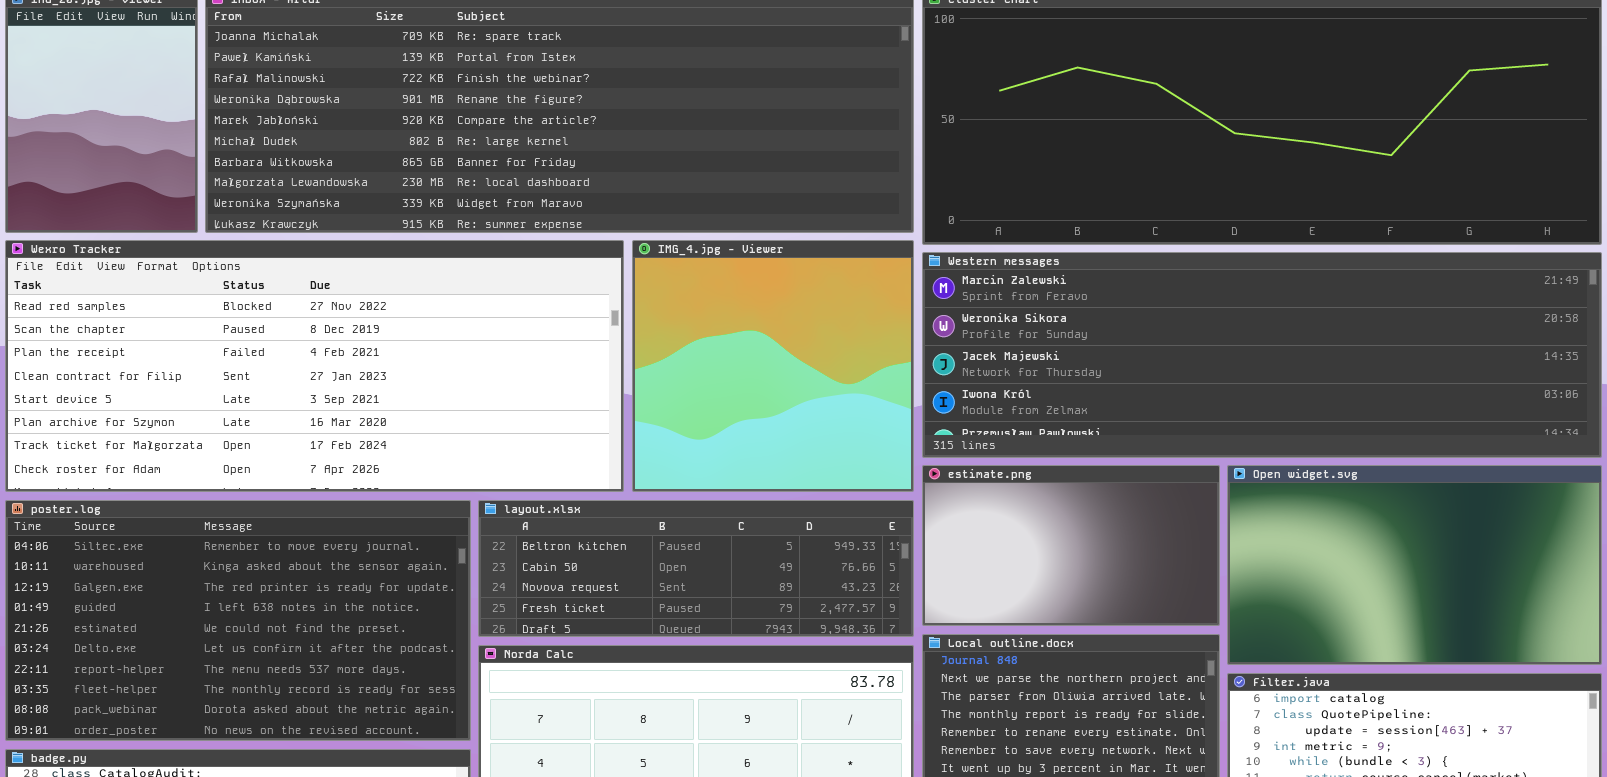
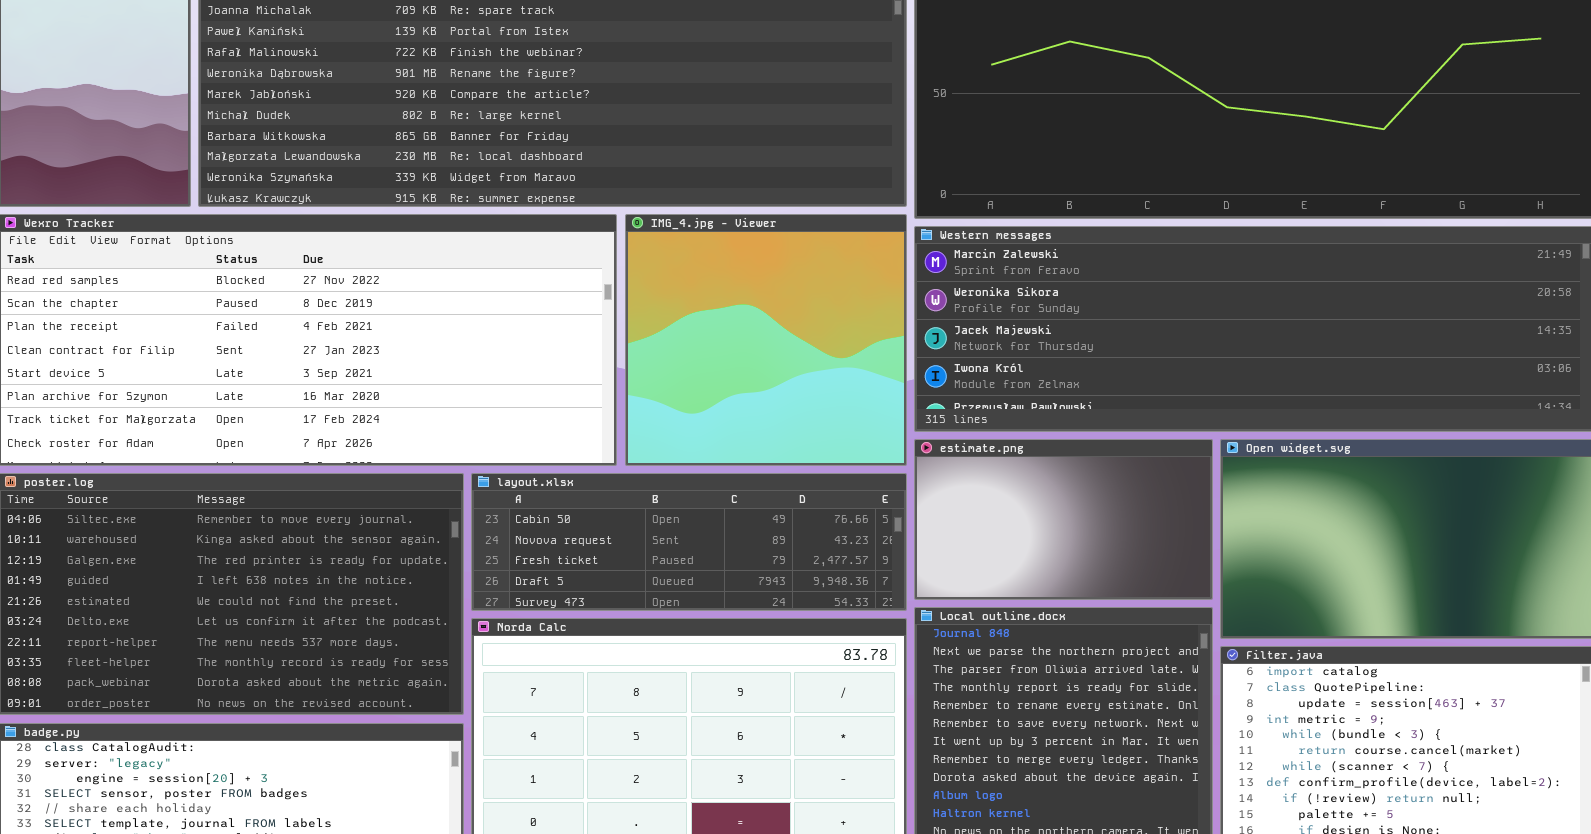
layout.xlsx: [478,500,914,637] -> [471,473,907,611], scrolled down 1 row

